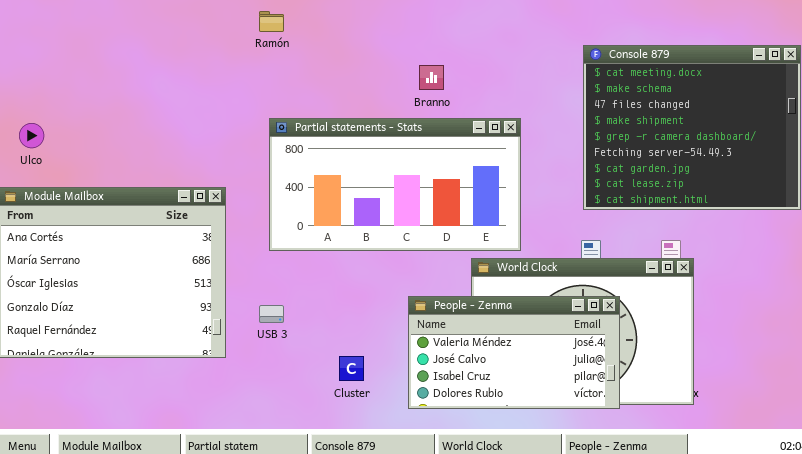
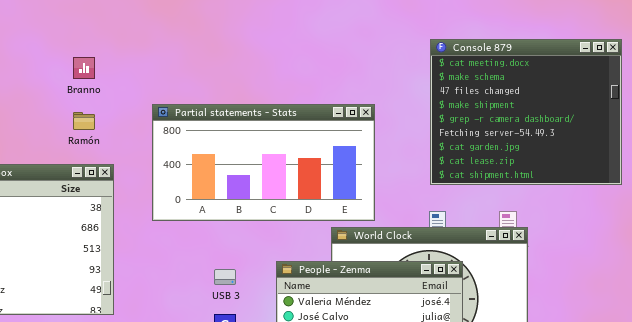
Ramón: [259,11,284,32] -> [73,112,95,130], moved
Branno: [419,65,444,90] -> [73,57,95,79], moved
USB 3: [259,305,284,323] -> [214,269,236,285], moved

